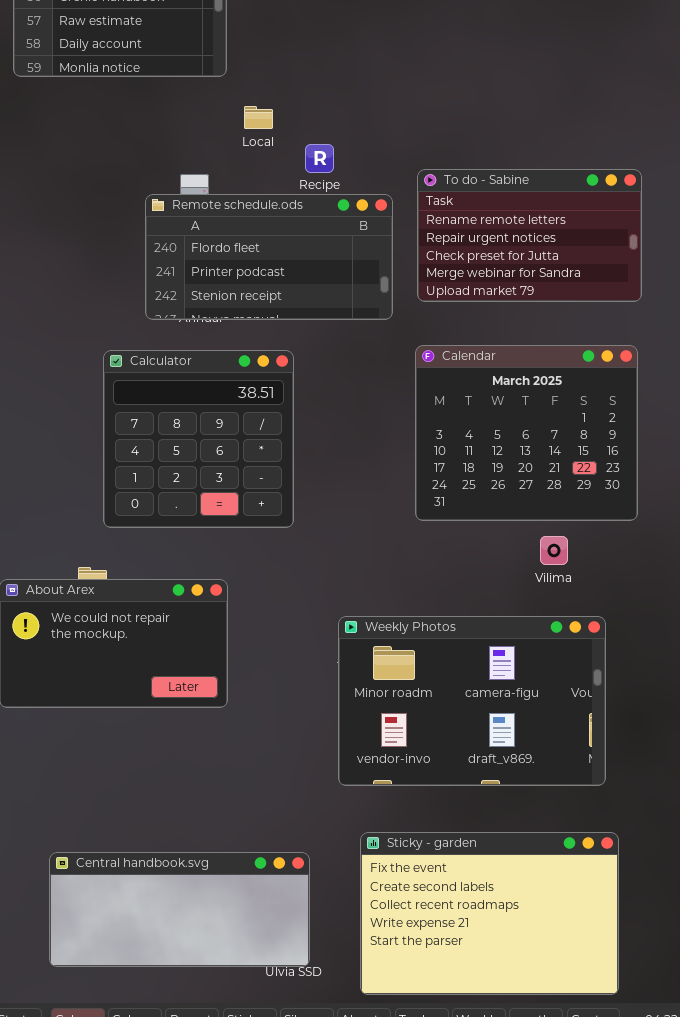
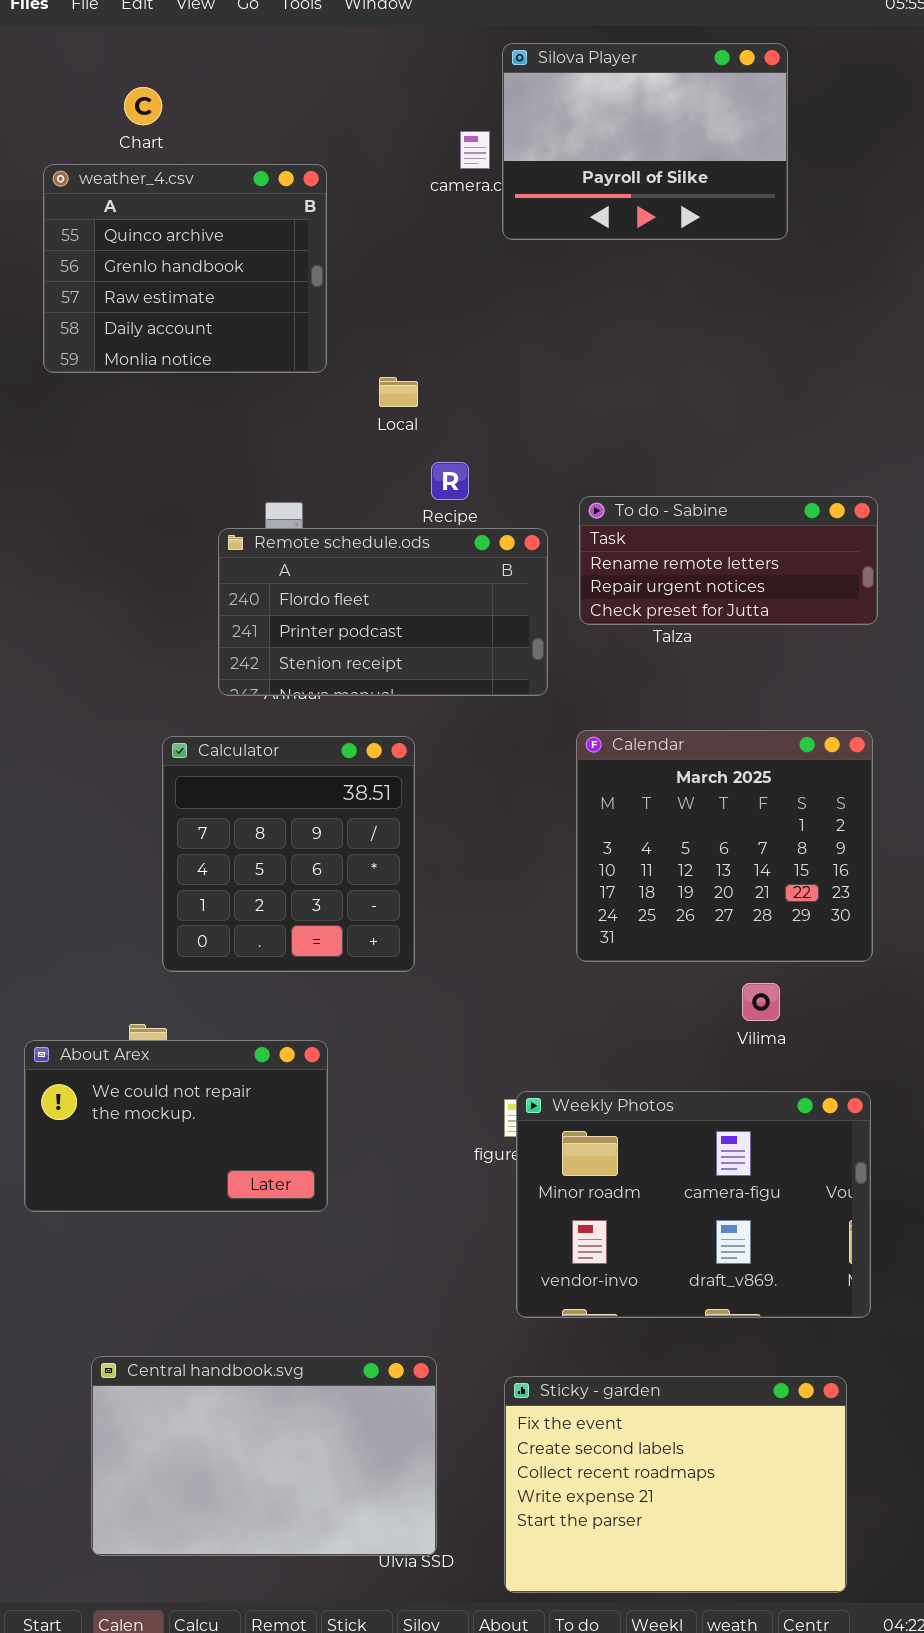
Local: [244,106,273,129] -> [379,377,418,407], moved
To do - Sabine: [417,169,642,302] -> [579,496,878,625], resized
Weekly Photos: [338,616,606,786] -> [516,1091,871,1318], moved
Central handbook.svg: [49,852,310,967] -> [91,1356,437,1556], resized

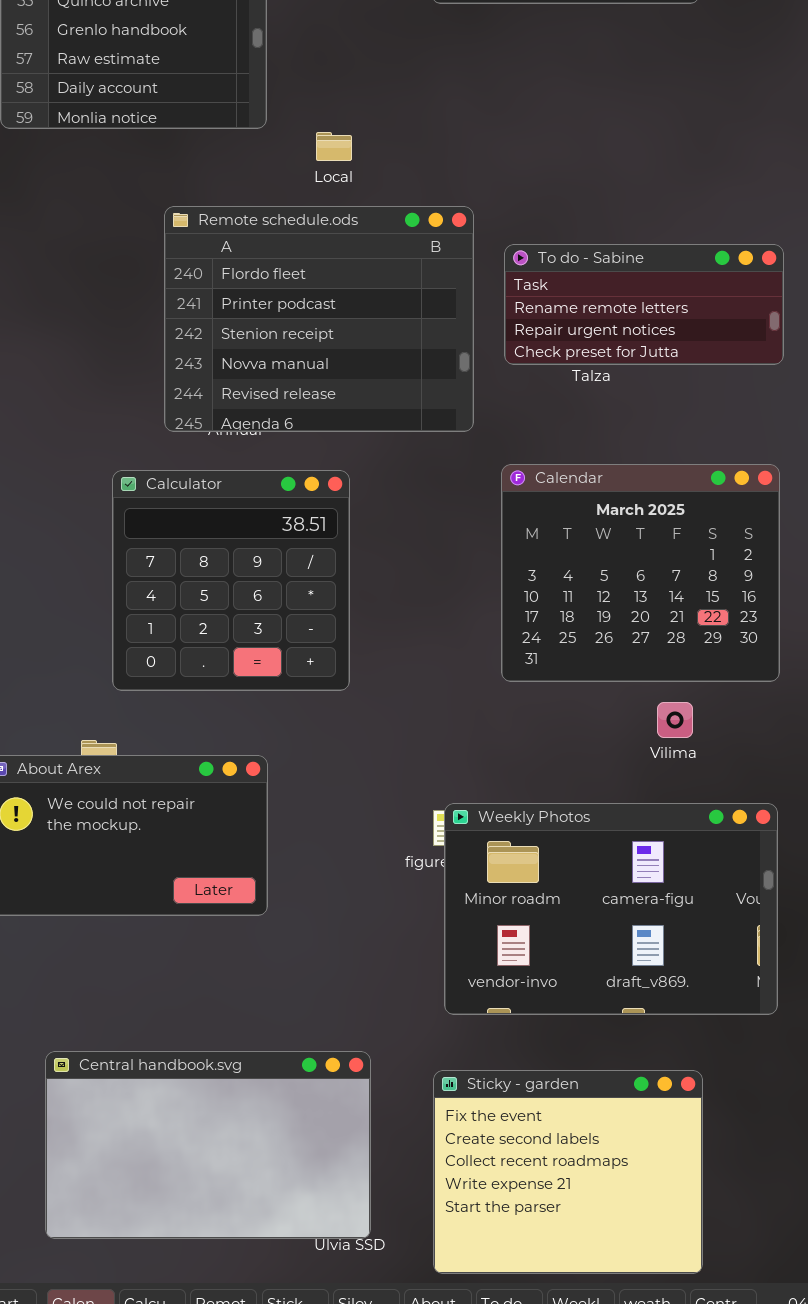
Remote schedule.ods: [218,528,548,696] -> [164,206,474,432], resized
Sticky - garden: [504,1376,847,1593] -> [433,1070,703,1274], resized

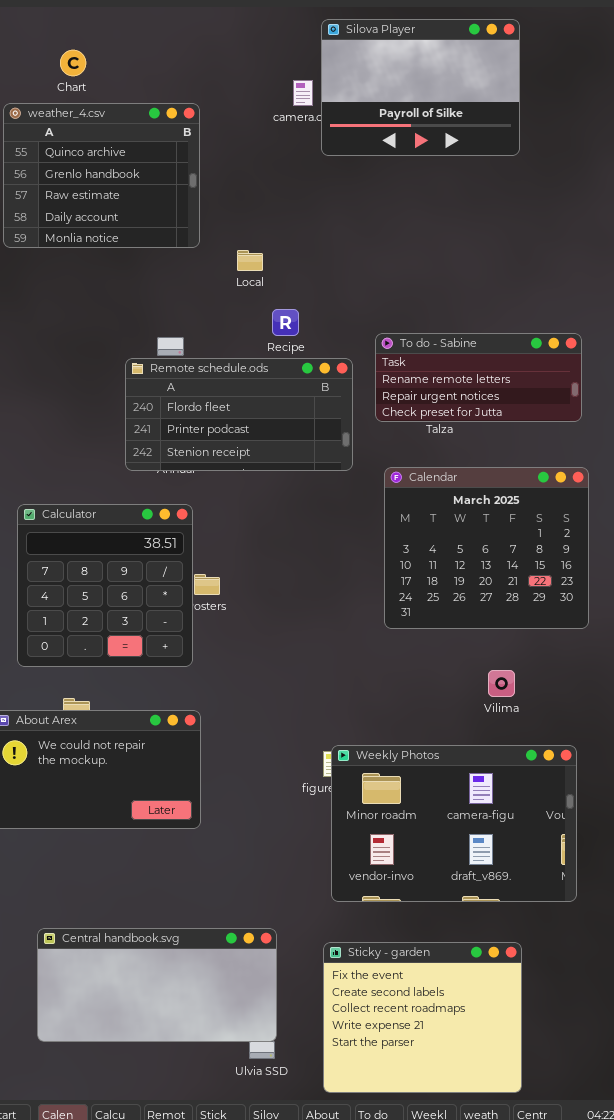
Remote schedule.ods: [164,206,474,432] -> [125,358,353,471], resized
Calendar: [501,464,780,682] -> [384,467,589,629], moved
Calculator: [112,470,350,691] -> [17,504,193,667], moved
Central handbook.svg: [45,1051,371,1239] -> [37,928,277,1042], resized

